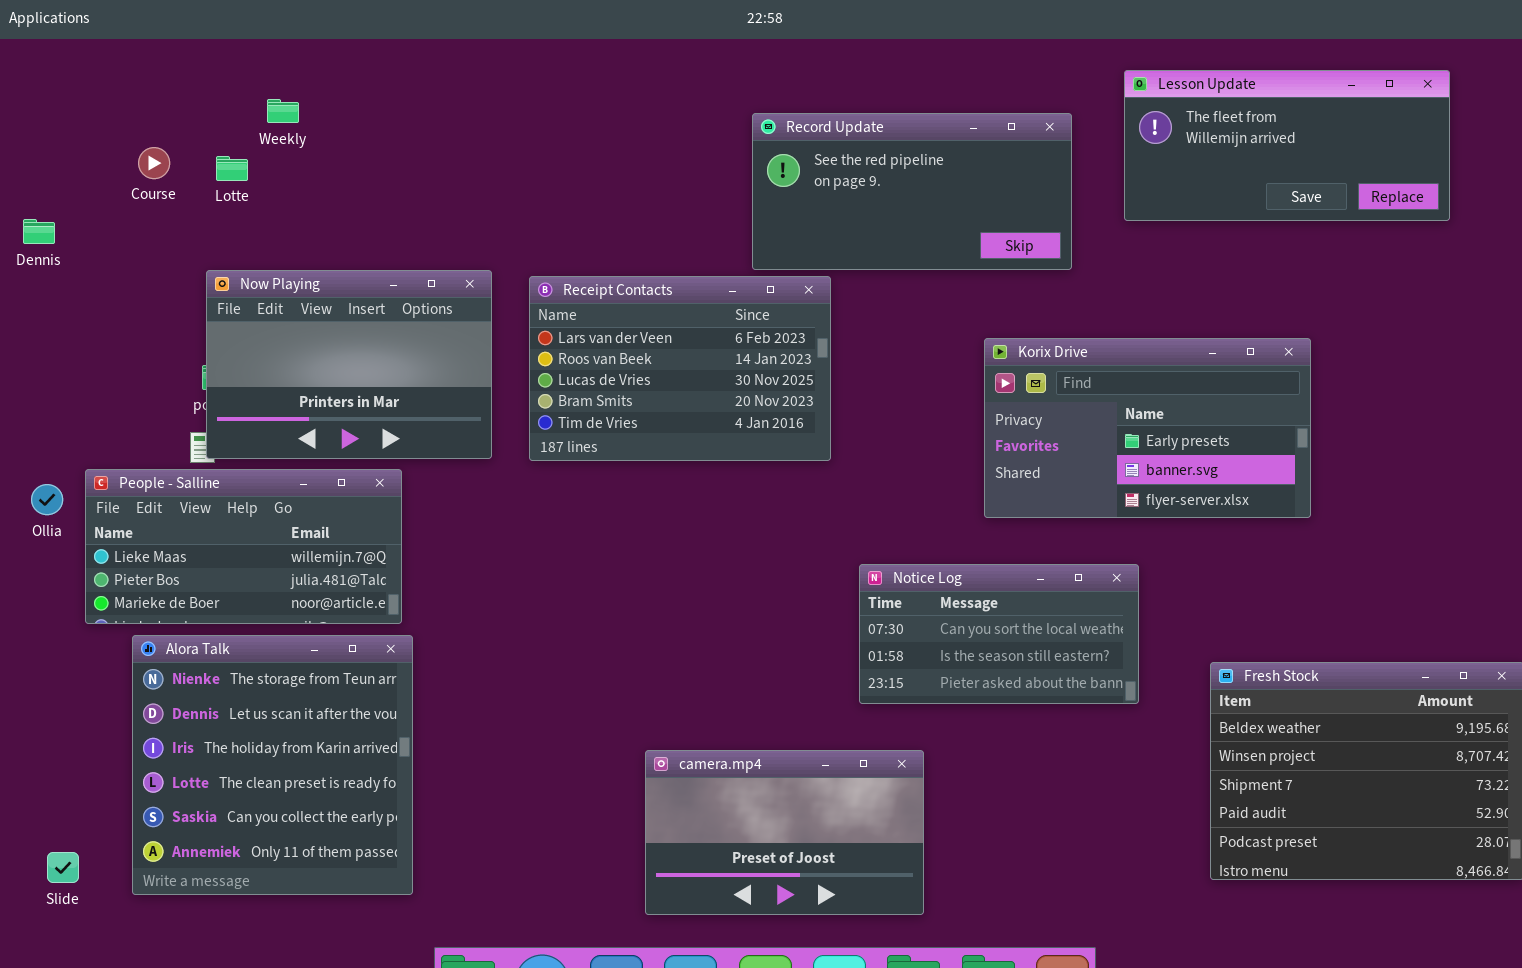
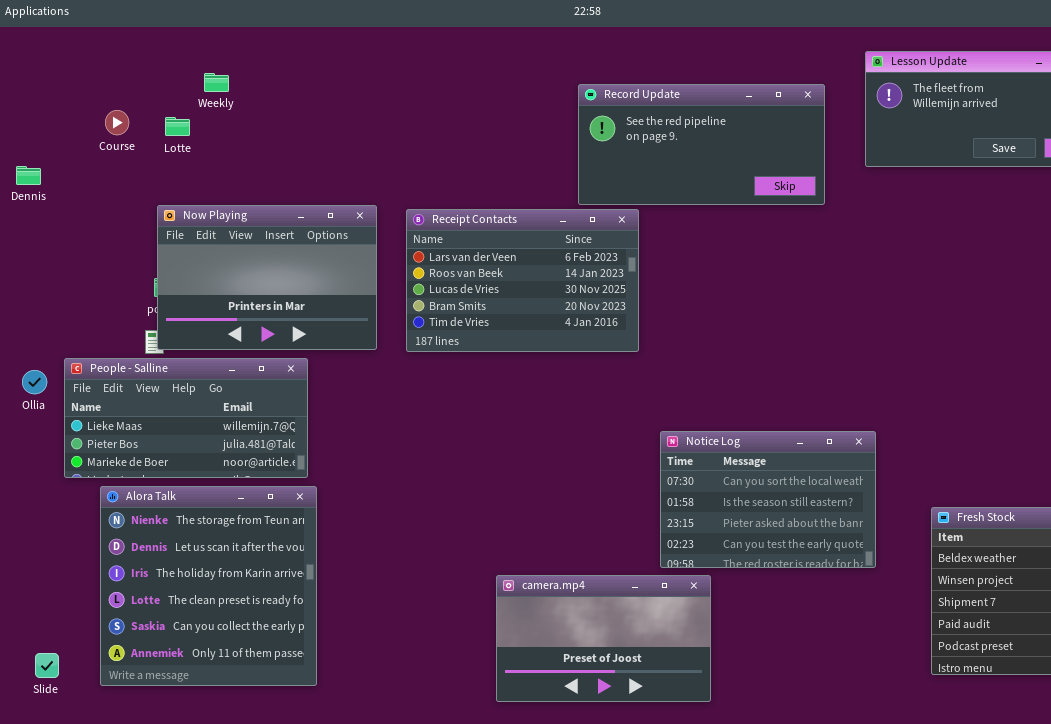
Korix Drive: [984,338,1311,518] -> none, closed
Notice Log: [859,564,1139,704] -> [660,431,876,568], resized

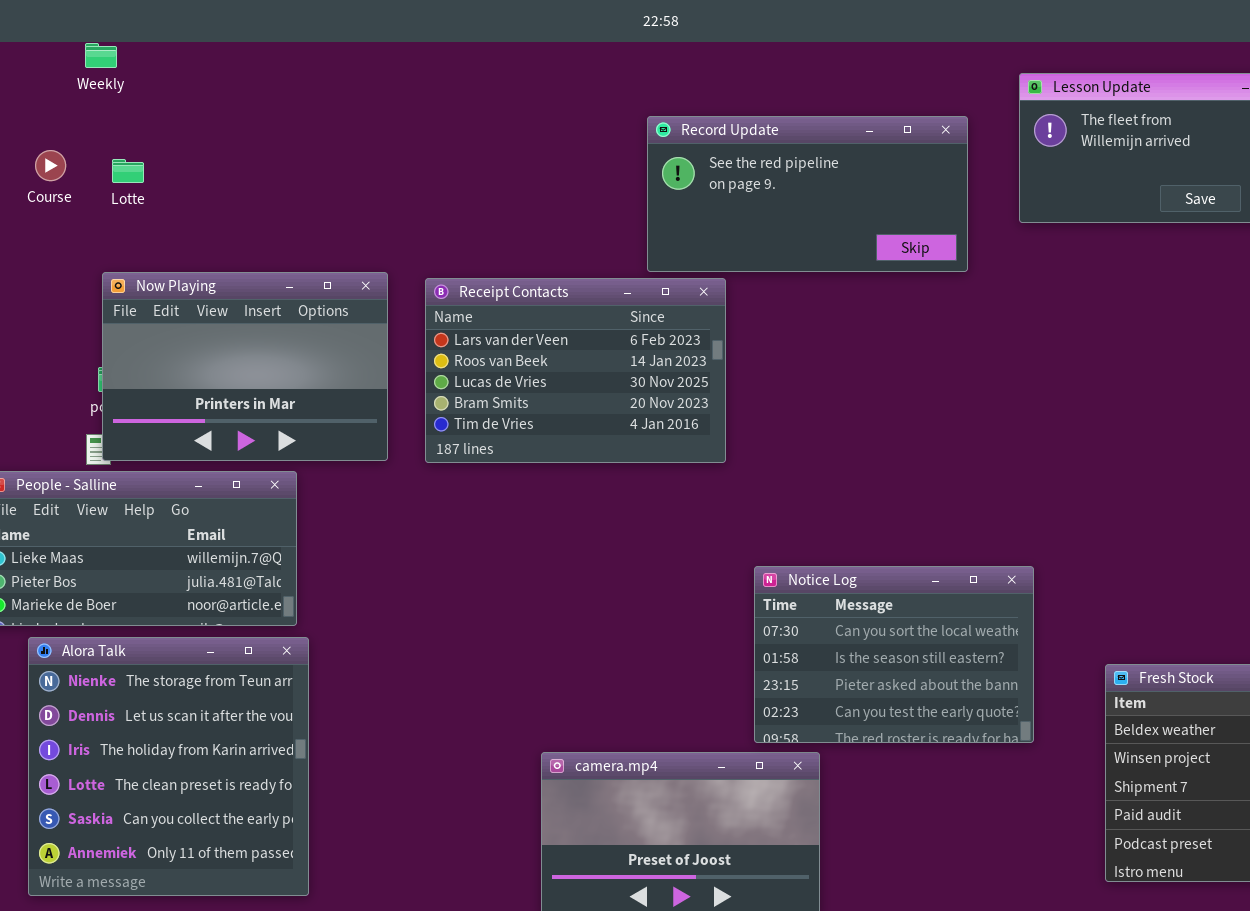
Weekly: [204,73,229,92] -> [85,43,117,68], moved

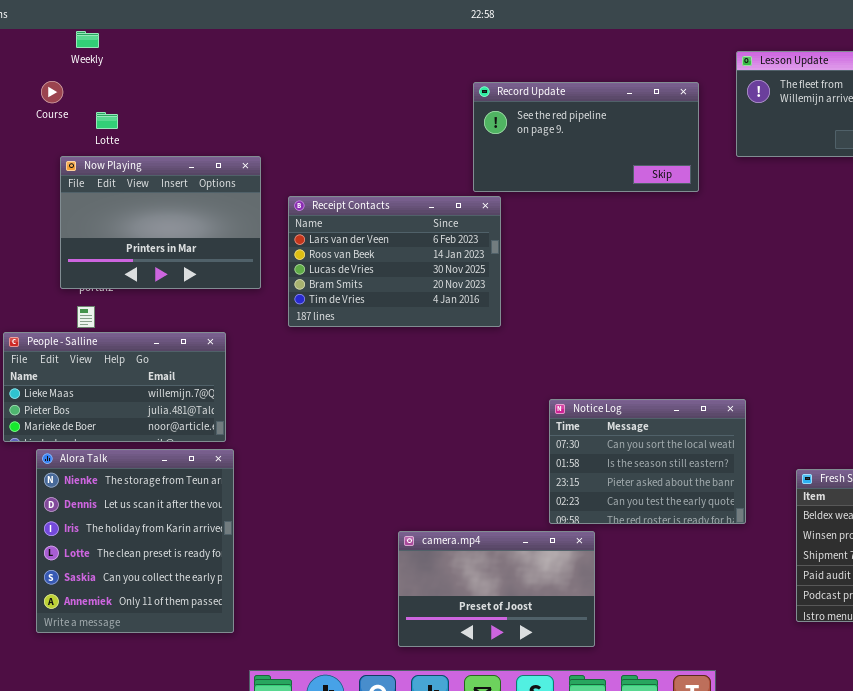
Course: [35,150,66,181] -> [41,81,63,103], moved
Now Playing: [102,272,388,461] -> [60,156,261,289], moved
Receipt Contacts: [425,278,726,463] -> [288,196,501,327], moved

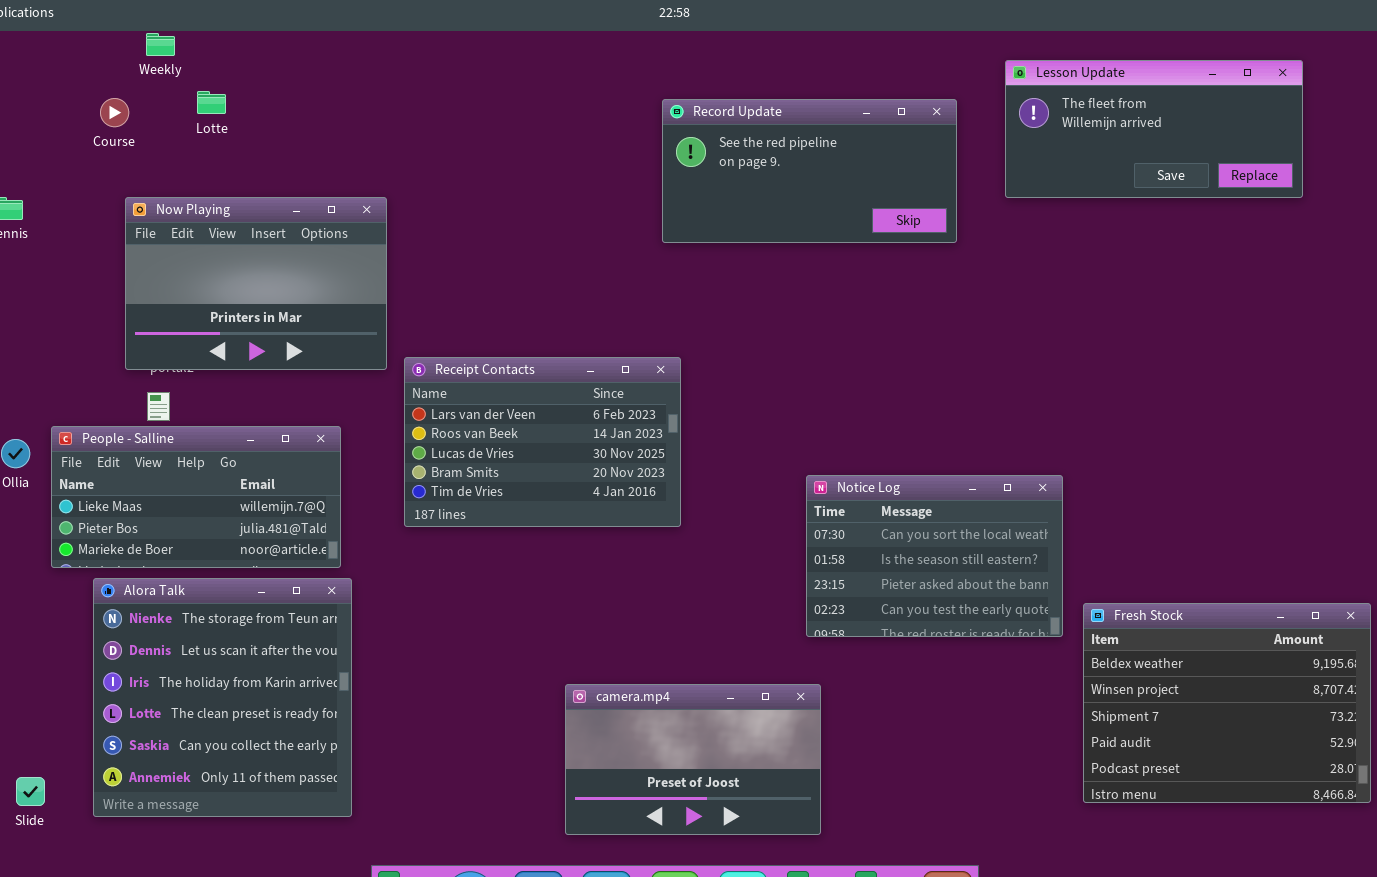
Lotte: [96,112,118,129] -> [197,91,226,114], moved
Receipt Contacts: [288,196,501,327] -> [404,357,681,527], moved
Notice Log: [549,399,746,524] -> [806,475,1063,637], moved

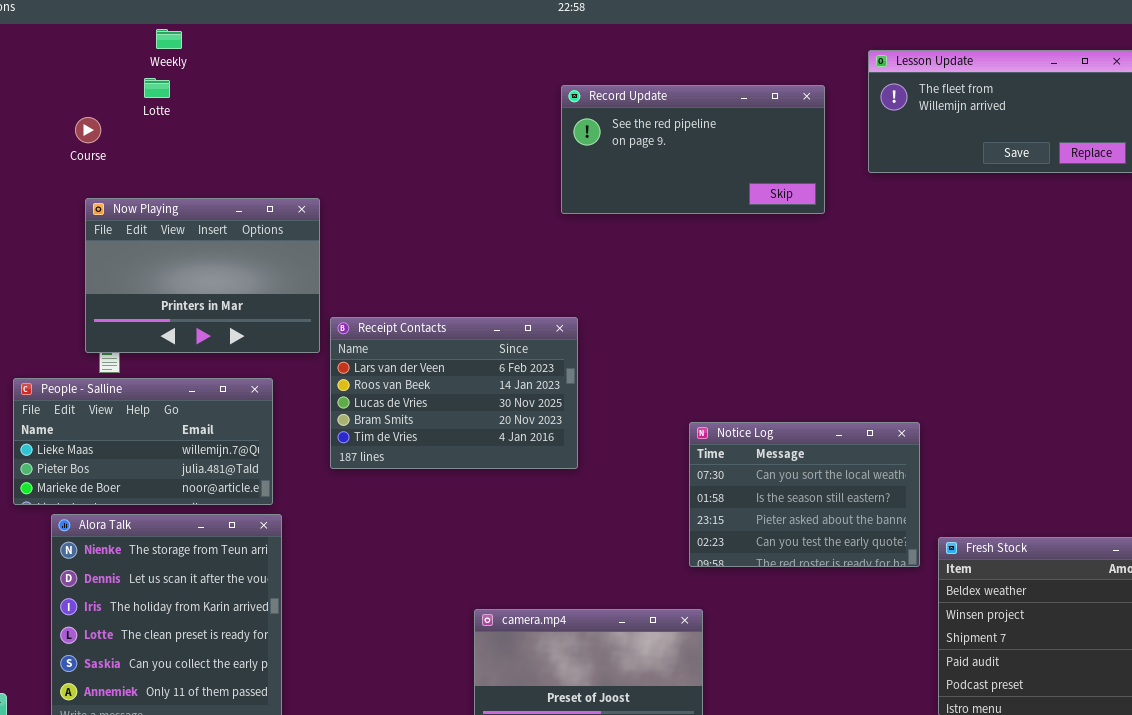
Weekly: [146,33,175,56] -> [156,29,182,49], moved
Course: [100,98,129,127] -> [75,117,101,143], moved
Now Playing: [125,197,387,370] -> [85,198,320,353], moved

